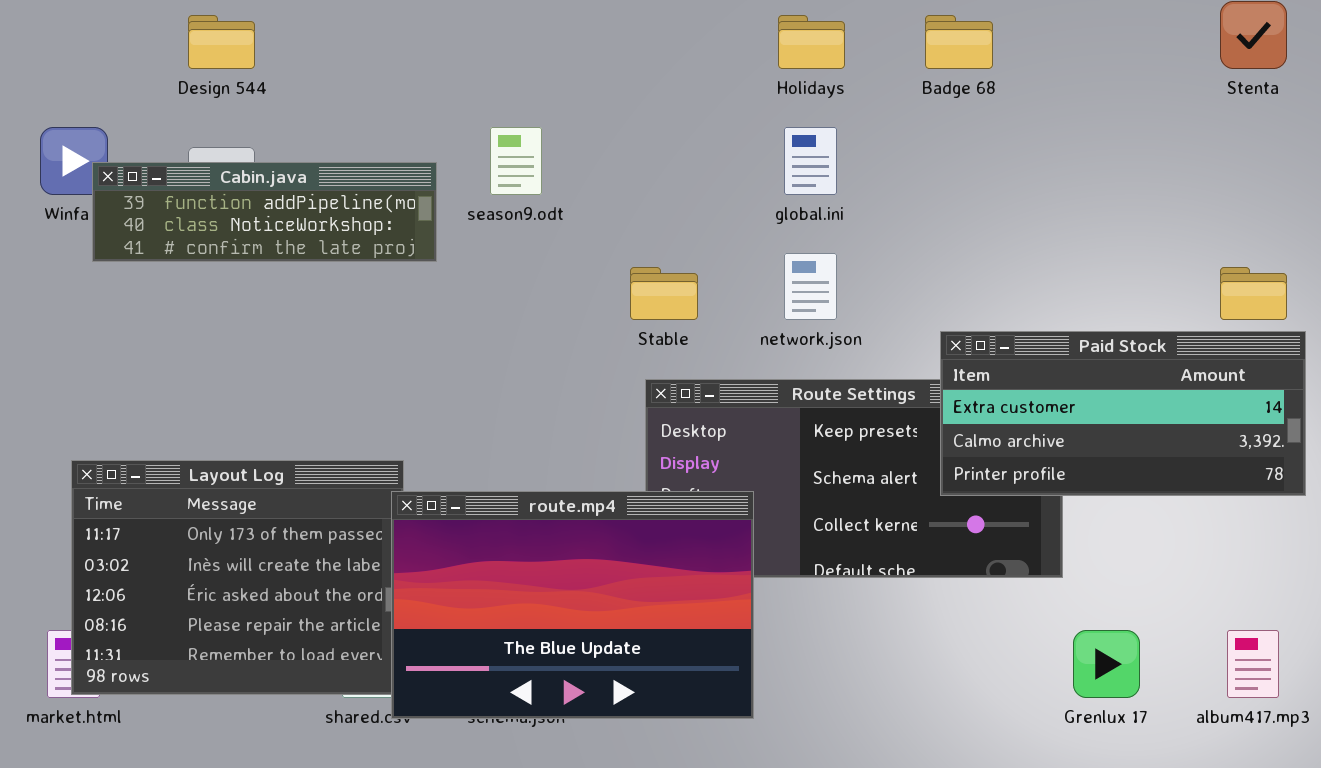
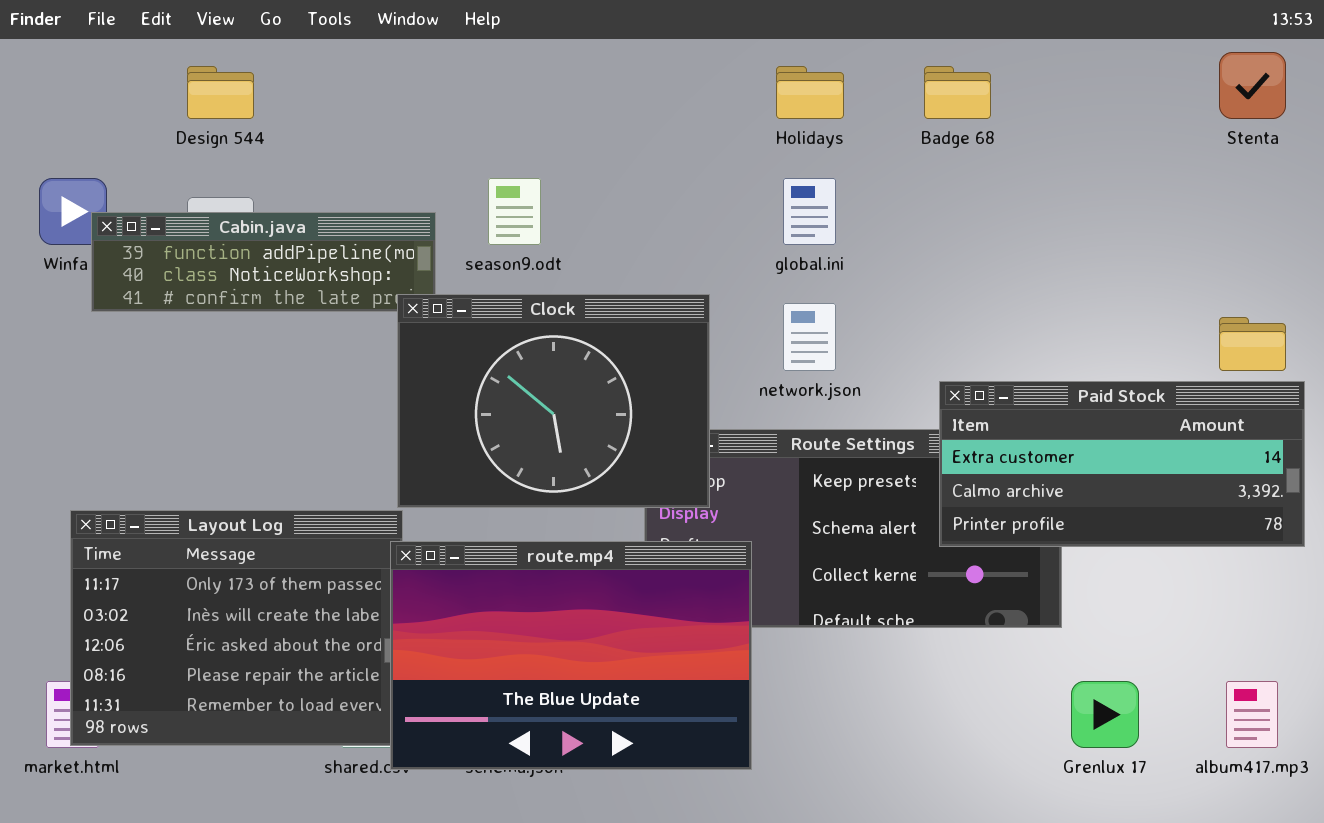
Clock: none -> [397,294,710,508], opened

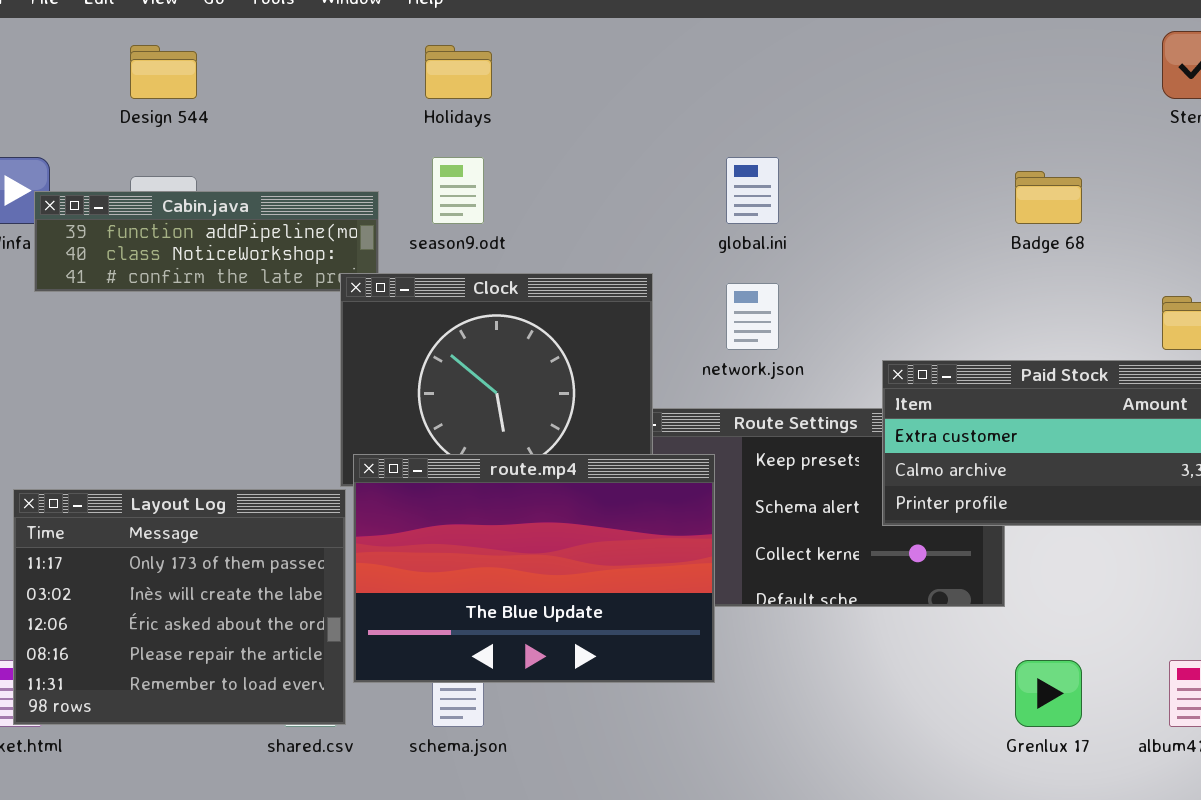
Holidays: [776,66,844,119] -> [425,45,492,99], moved
Badge 68: [924,66,991,119] -> [1015,171,1082,224], moved
route.mp4: [390,541,752,770] -> [353,454,715,683], moved

